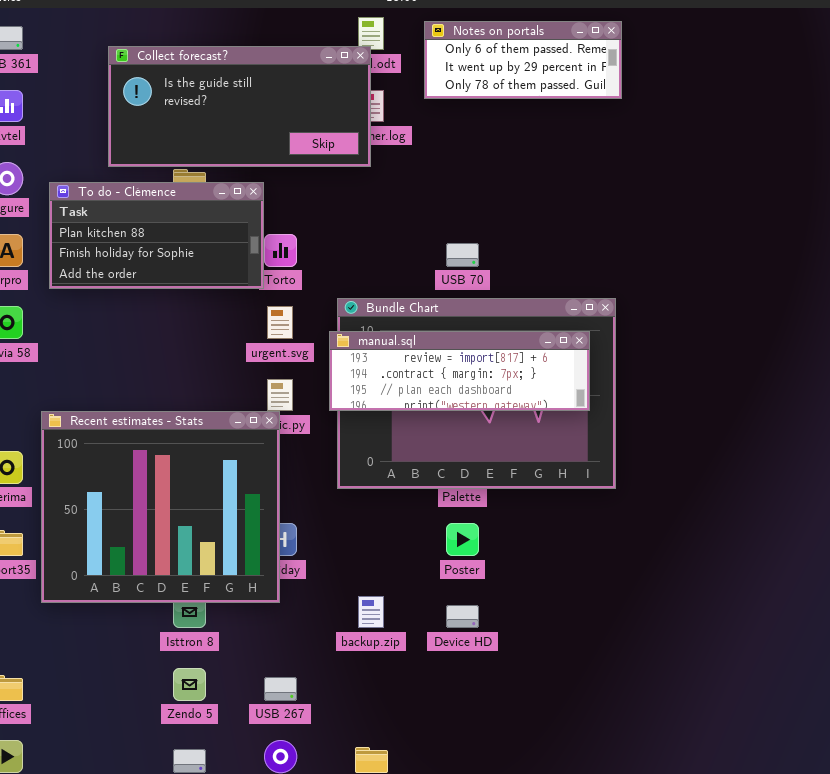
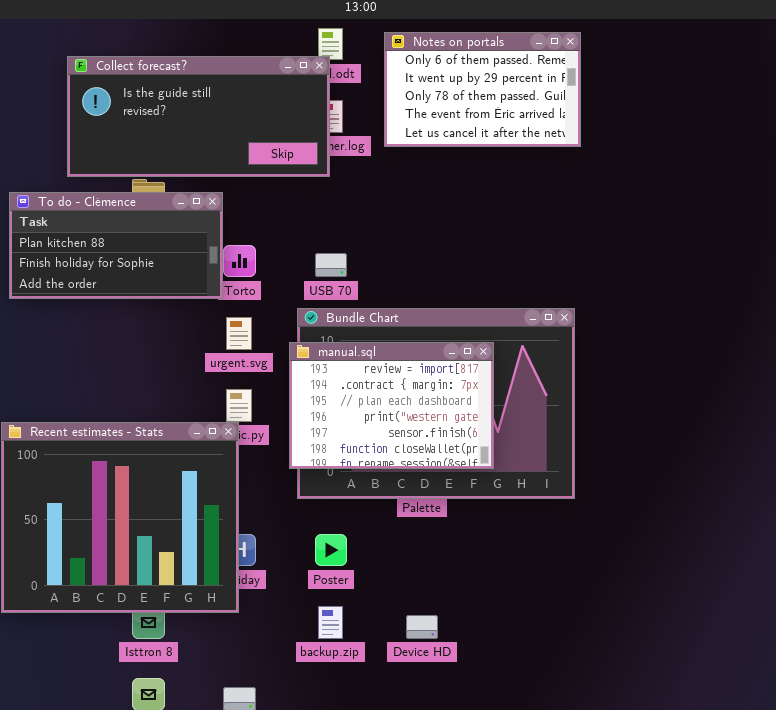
Notes on portals: [424,21,622,99] -> [384,32,581,147], resized
USB 70: [446,243,479,267] -> [315,253,347,277], moved
manual.sql: [329,331,590,411] -> [289,342,494,469], resized
Poster: [446,523,479,556] -> [315,534,347,566], moved

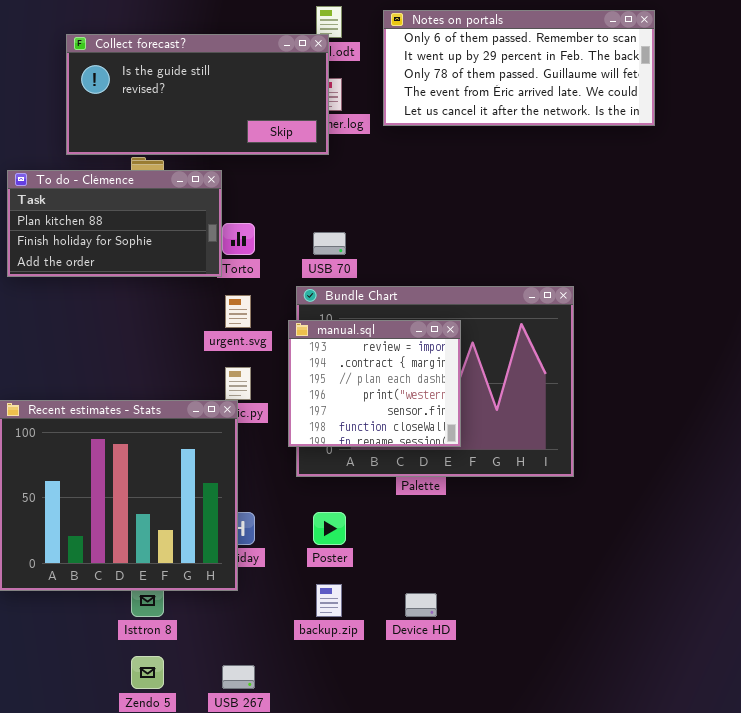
Notes on portals: [384,32,581,147] -> [383,10,655,126], resized
manual.sql: [289,342,494,469] -> [288,320,461,447], resized

